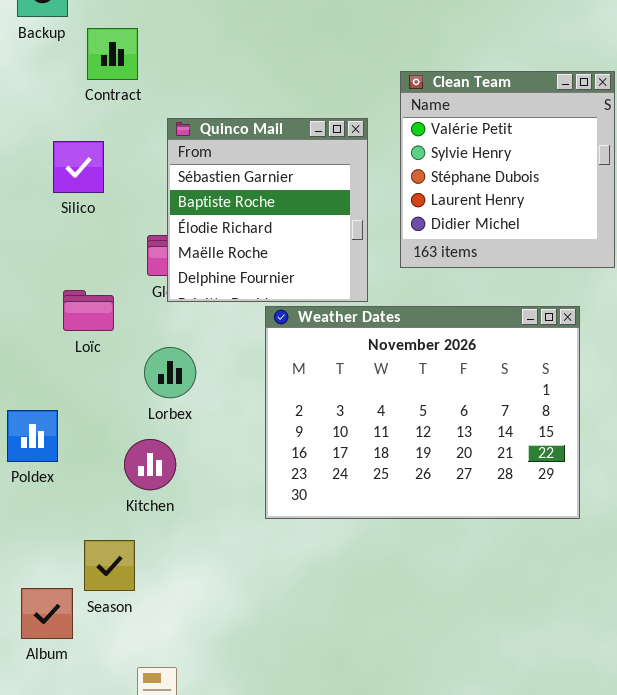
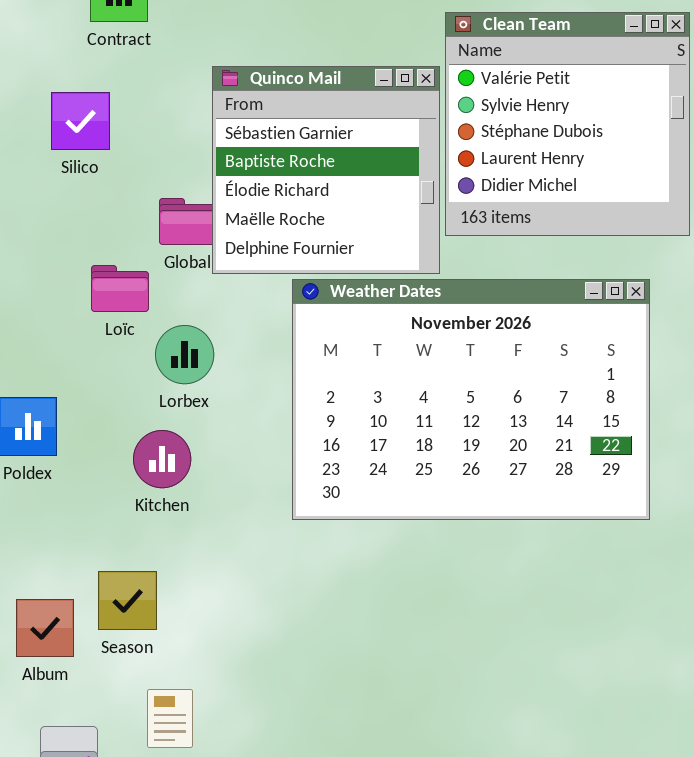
Quinco Mail: [167,118,368,302] -> [212,66,440,274], moved
Loïc: [63,290,114,331] -> [91,265,149,312], moved
Season: [84,540,135,591] -> [98,571,157,630], moved

